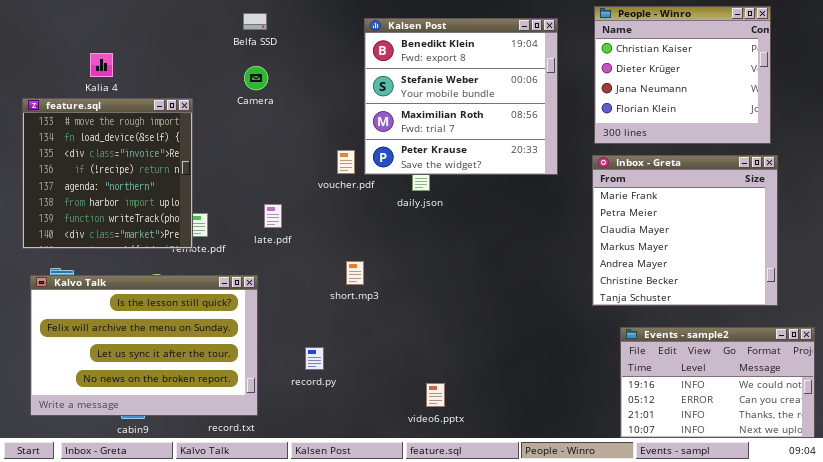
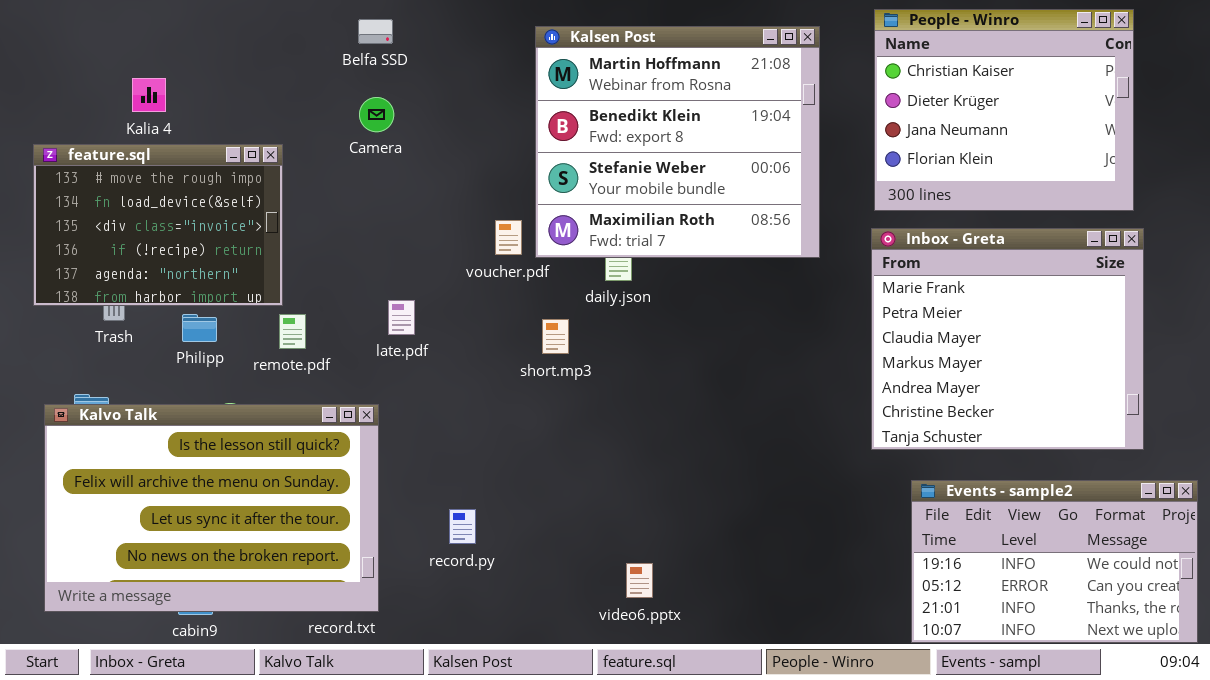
Kalsen Post: [364,18,558,175] -> [535,26,820,258], scrolled up 1 row
feature.sql: [22,98,193,249] -> [33,144,283,306], resized
short.mp3: [346,261,364,285] -> [542,319,569,354], moved

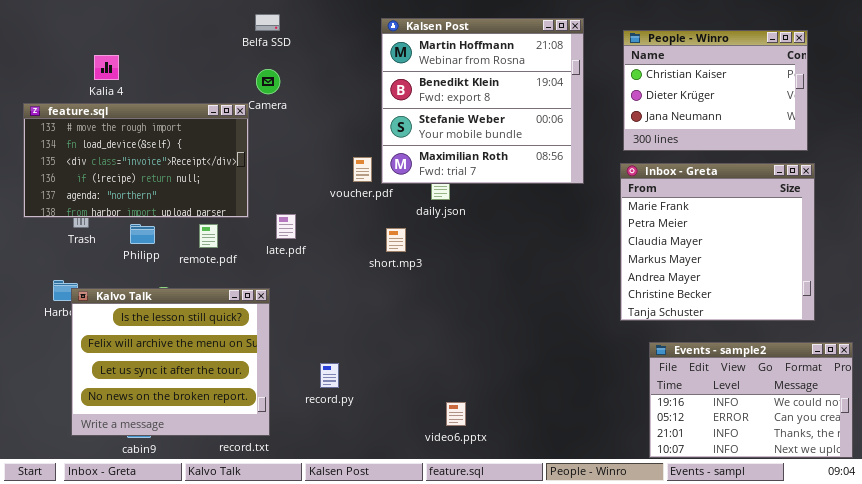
People - Winro: [874,9,1134,211] -> [623,30,808,151], resized
feature.sql: [33,144,283,306] -> [23,103,249,218], resized
Kalvo Talk: [44,404,379,612] -> [71,288,270,436], resized

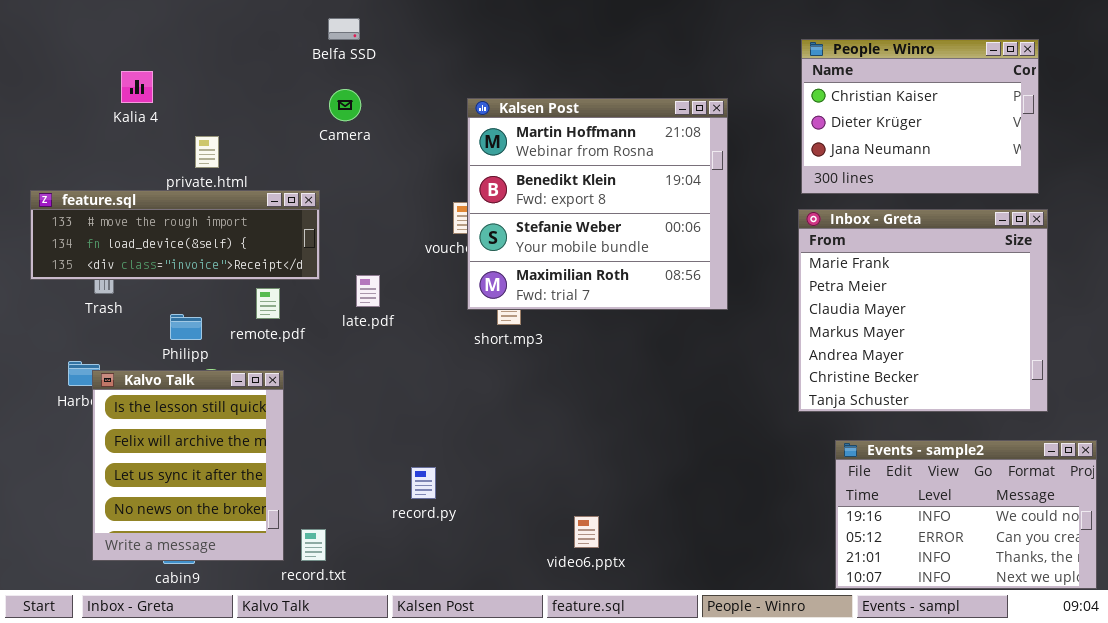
Kalsen Post: [381,18,584,184] -> [467,98,728,310], moved
feature.sql: [23,103,249,218] -> [30,190,320,280], resized
Philipp: [130,224,155,244] -> [170,314,202,340], moved
Kalvo Talk: [71,288,270,436] -> [92,370,284,561], resized

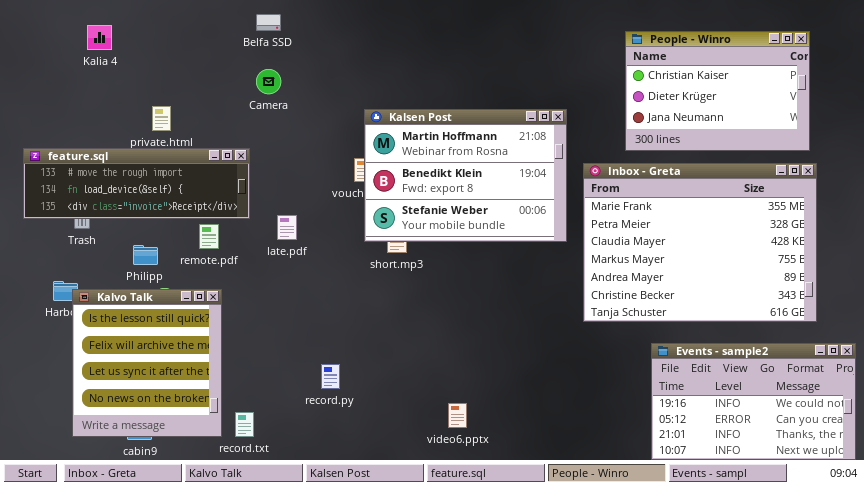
Kalia 4: [121,71,153,103] -> [87,25,112,50], moved
Kalsen Post: [467,98,728,310] -> [364,109,567,242], resized
Inbox - Greta: [798,209,1048,412] -> [583,163,817,322], resized

